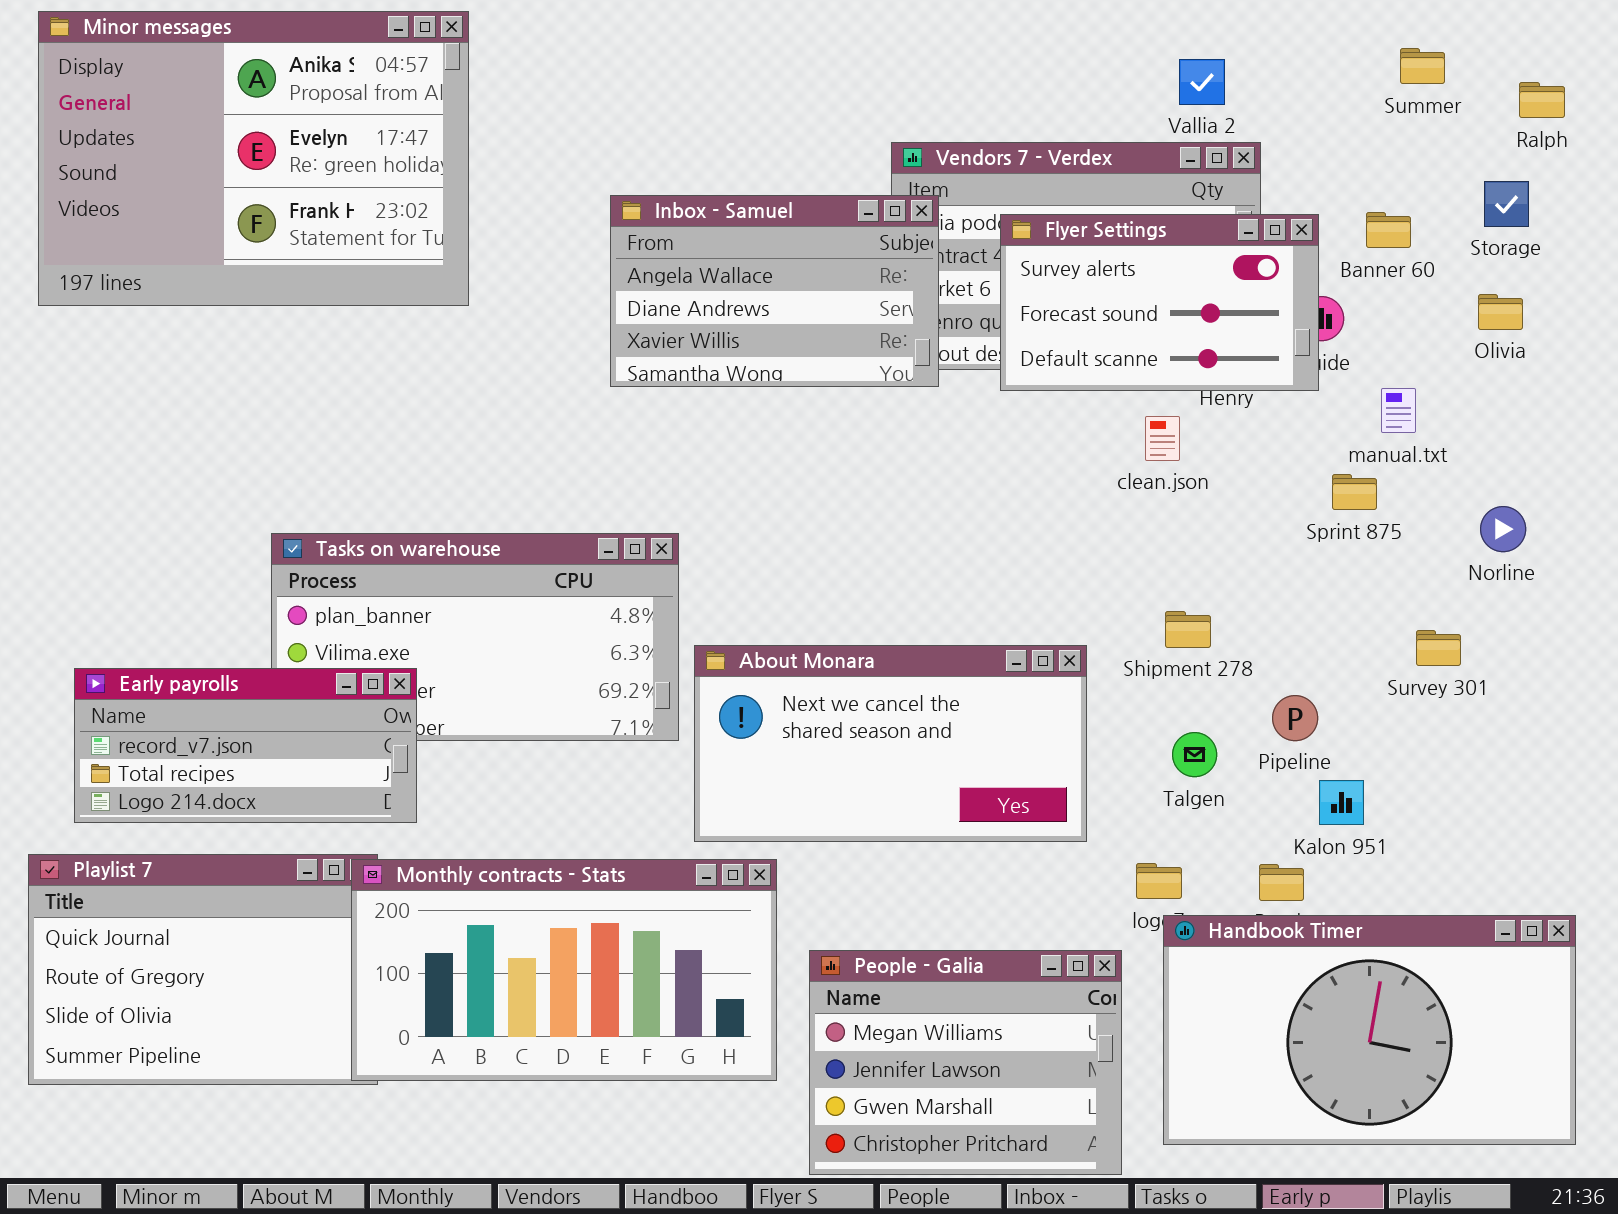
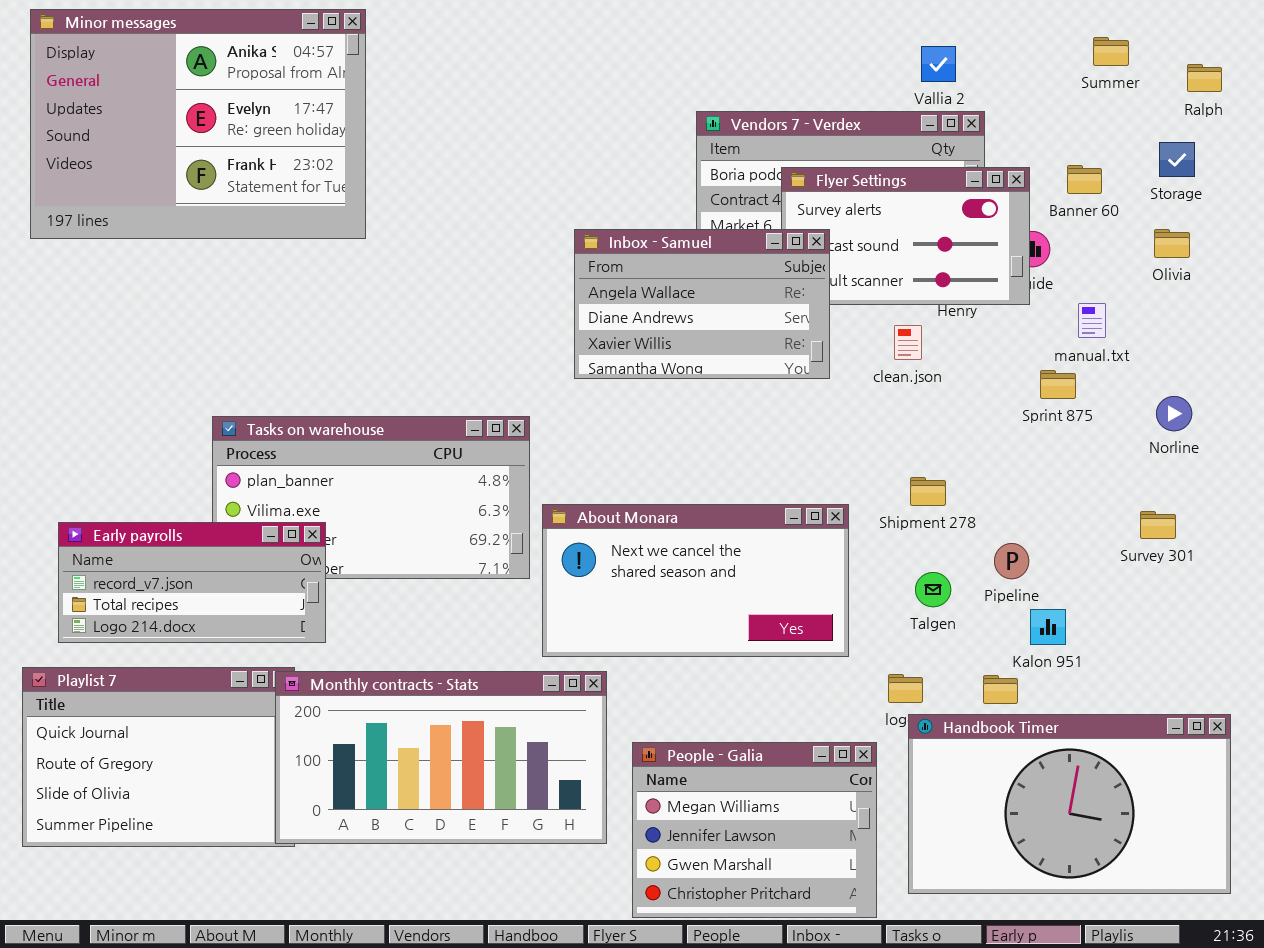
Inbox - Samuel: [610,195,939,387] -> [574,229,830,379], moved
Survey 301: [1416,630,1461,666] -> [1140,511,1176,539], moved

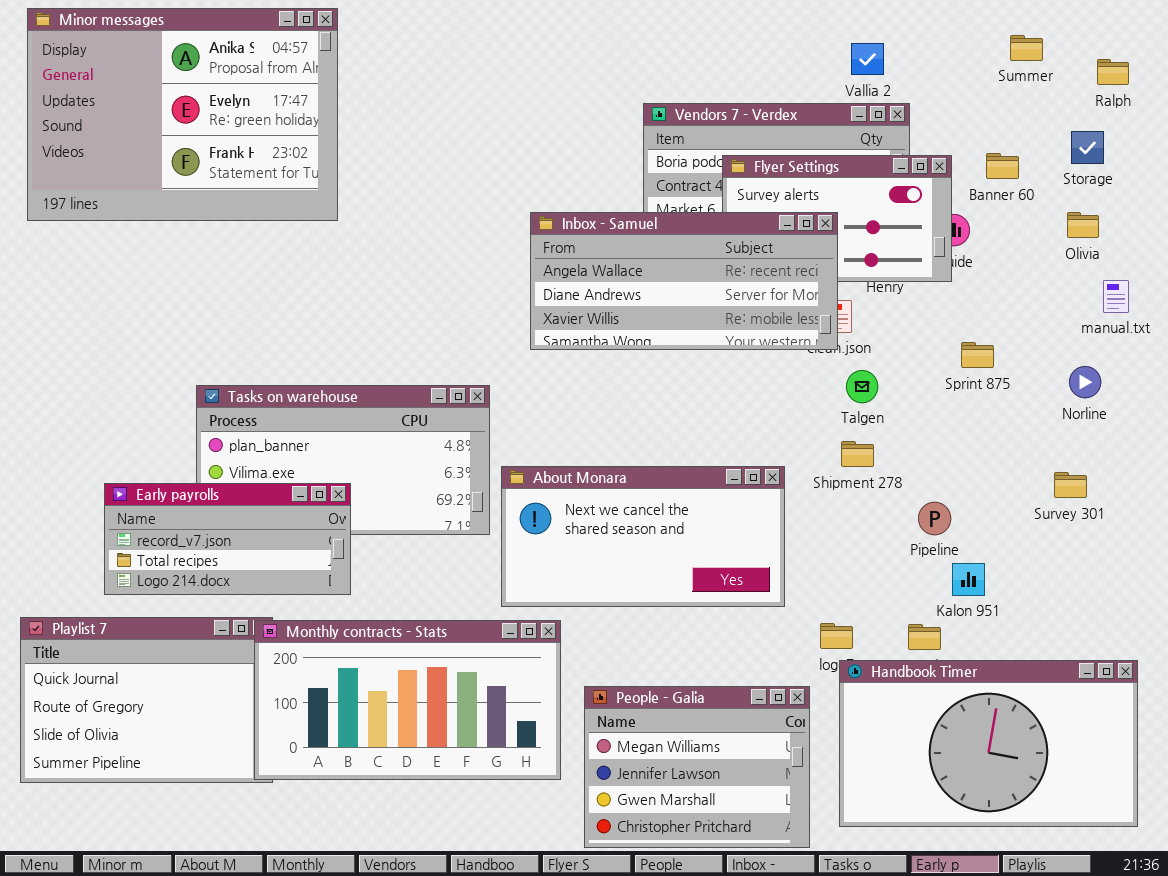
Inbox - Samuel: [574,229,830,379] -> [530,212,838,350], resized
manual.txt: [1078,303,1106,338] -> [1103,280,1129,313], moved
Early payrolls: [58,522,326,643] -> [104,483,351,595], moved
Talgen: [915,572,951,607] -> [846,370,878,403], moved

